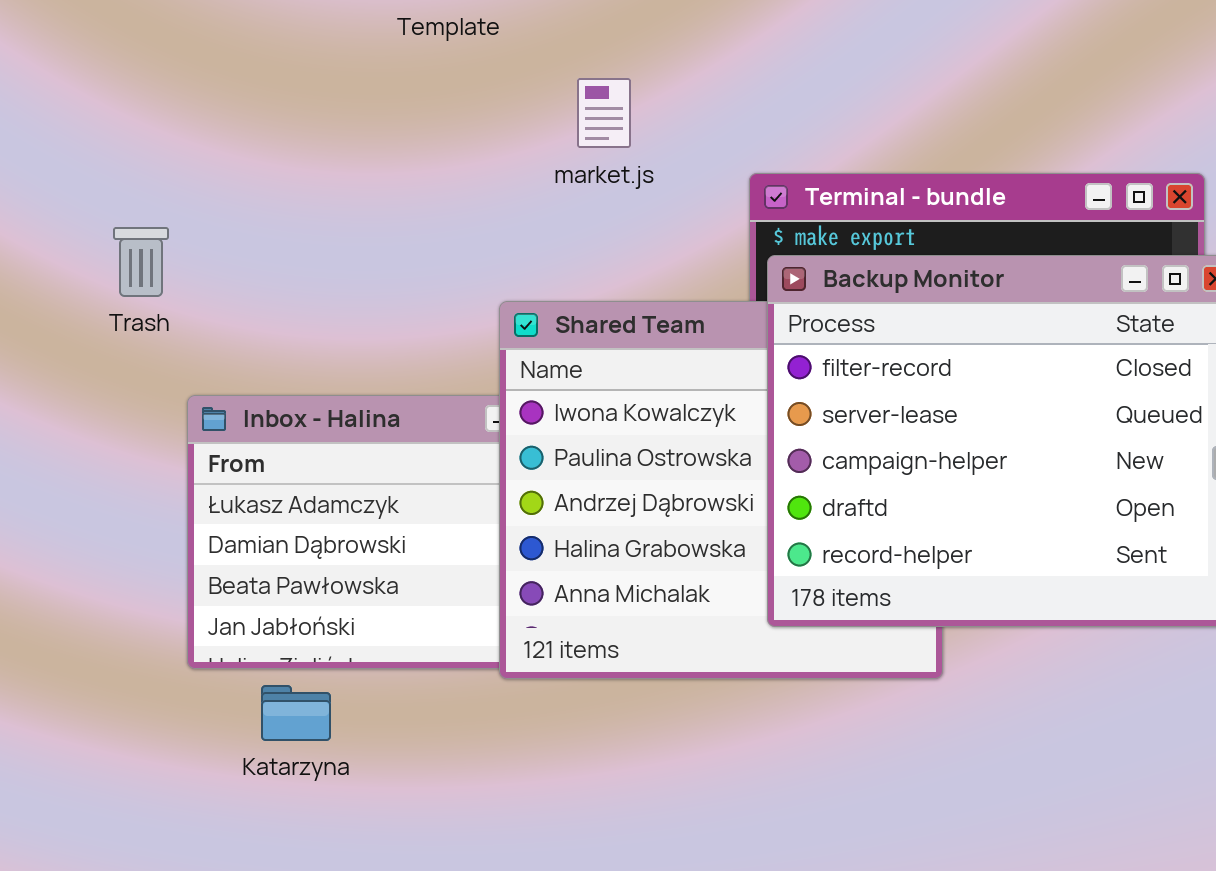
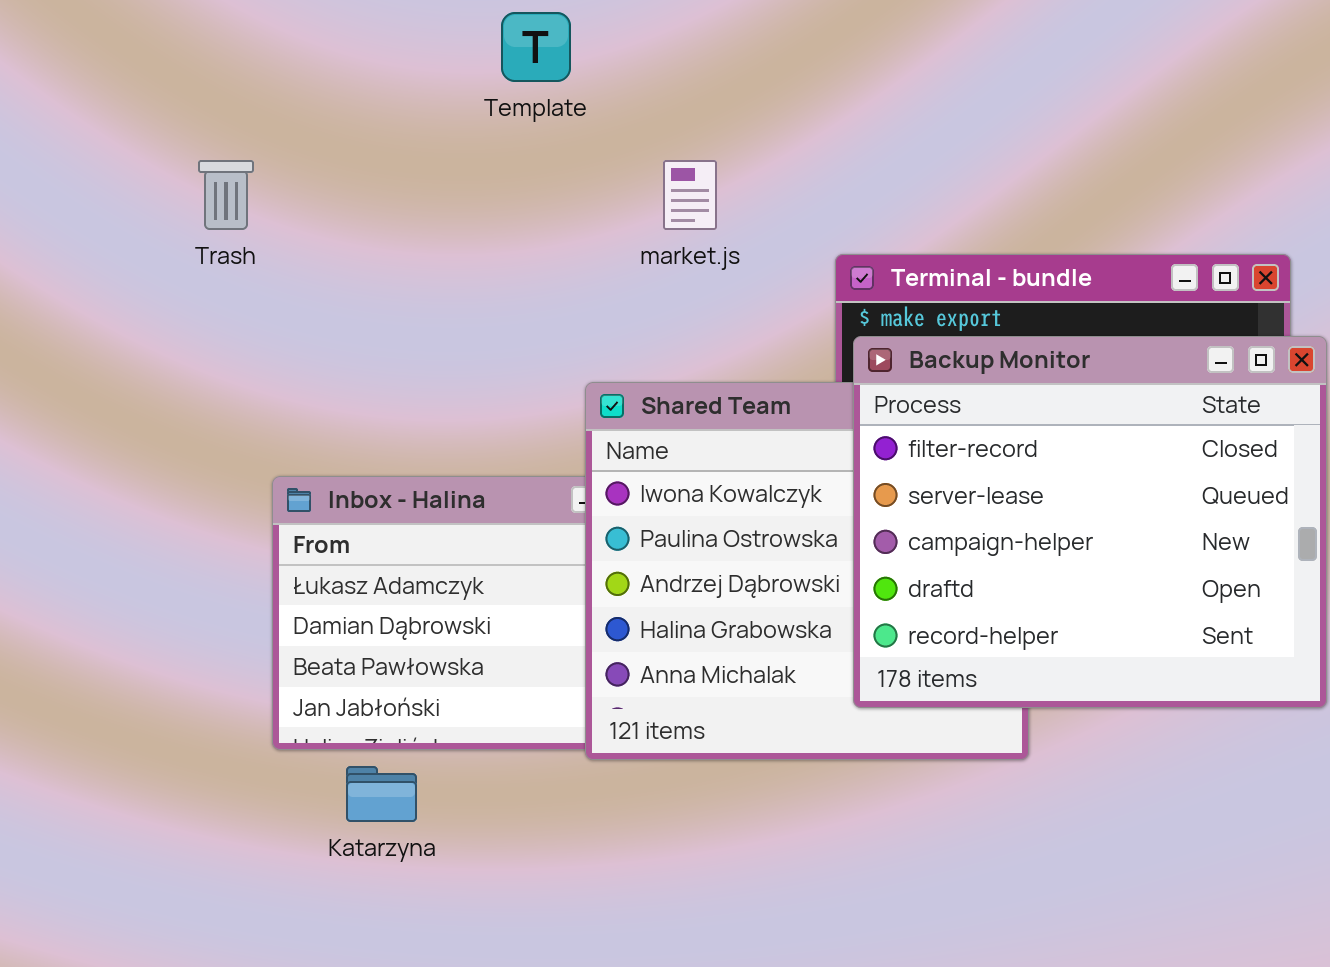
Trash: [113,227,169,297] -> [198,160,254,230], moved

